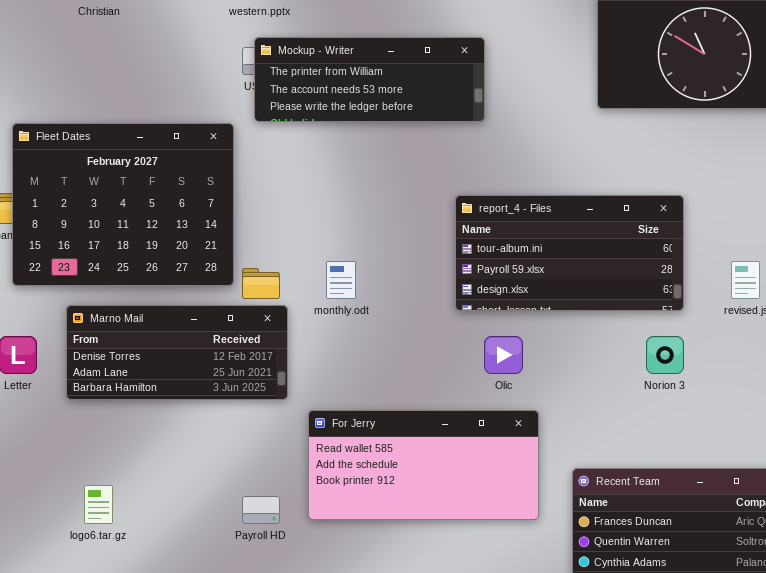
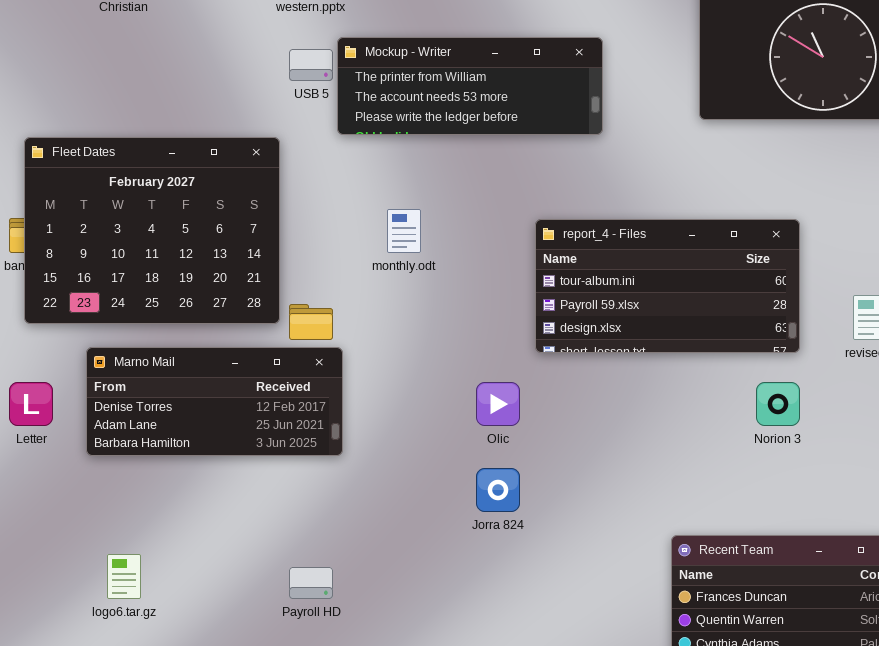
Mockup - Writer: [254,37,485,122] -> [337,37,603,135], moved
monthly.odt: [326,261,356,299] -> [387,209,421,253], moved
Olic: [484,336,523,374] -> [476,382,520,426], moved
For Jerry: [308,410,539,520] -> none, closed

